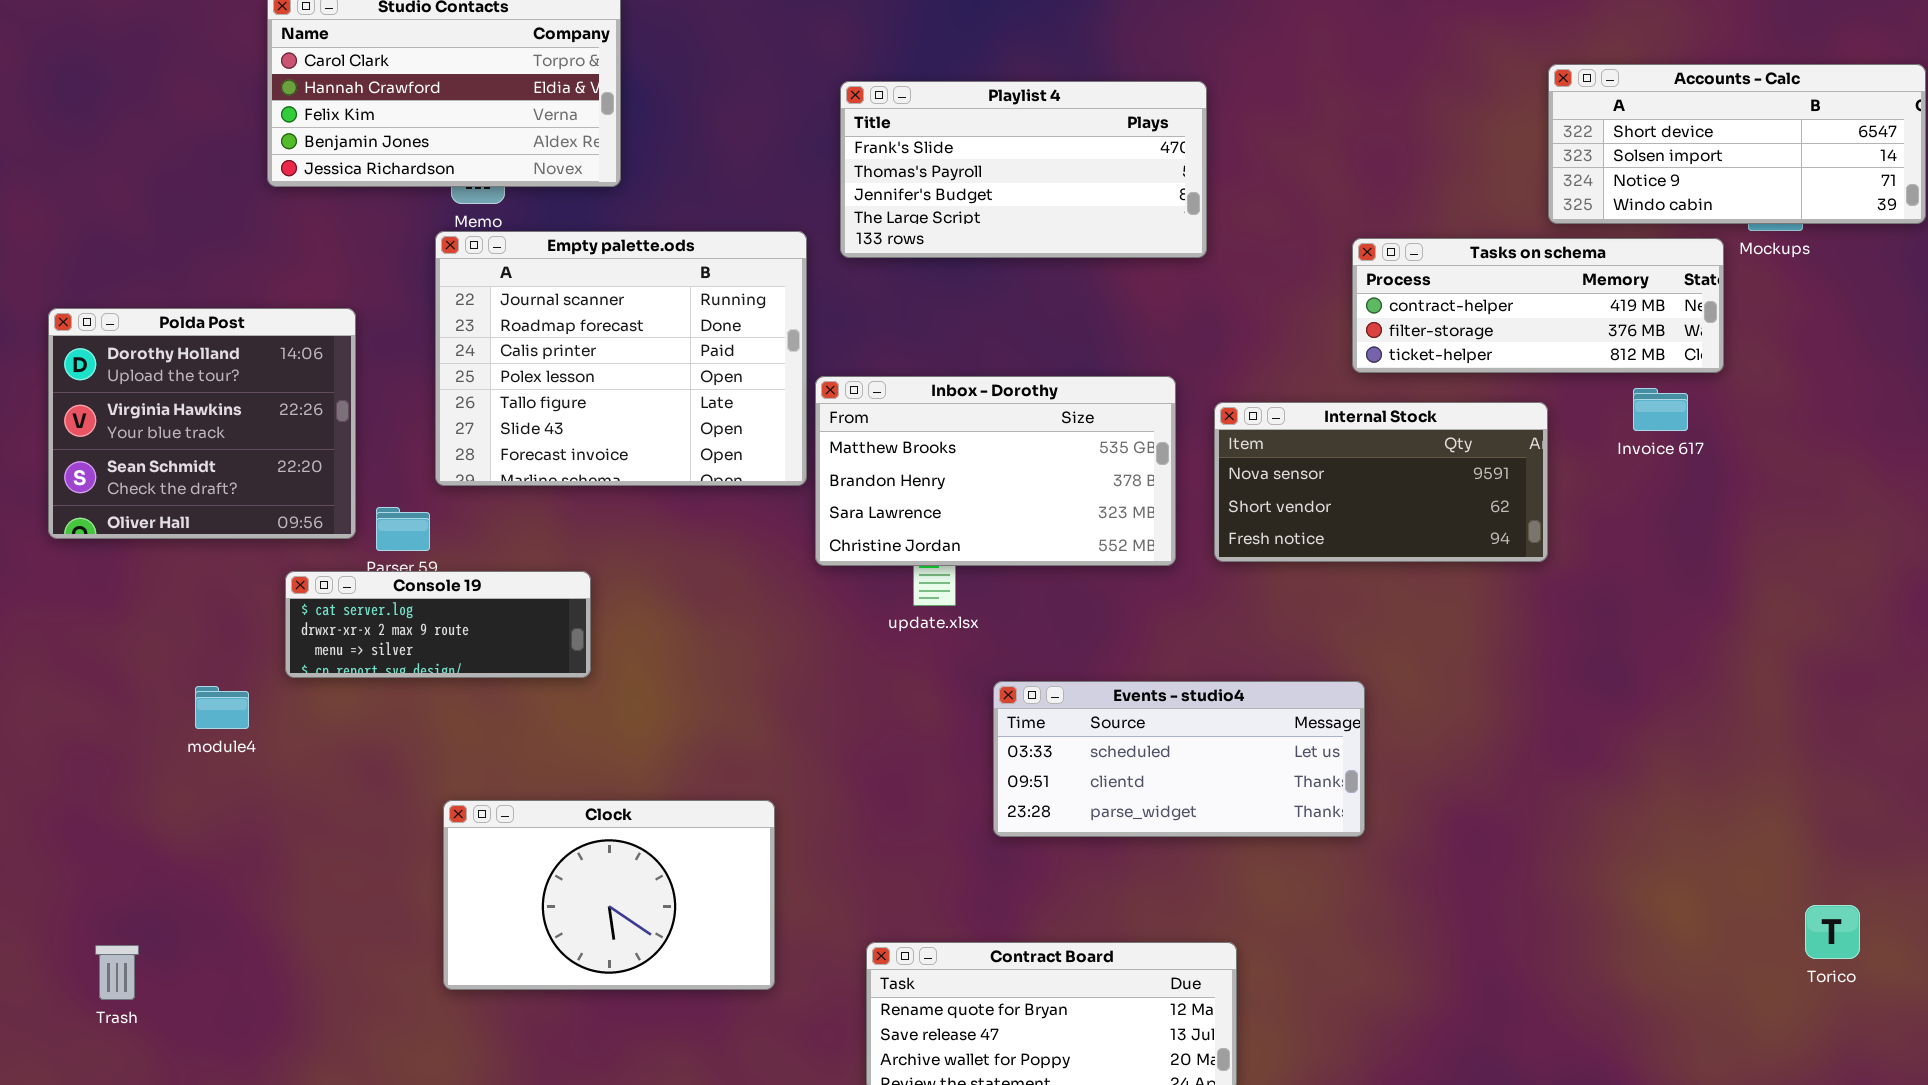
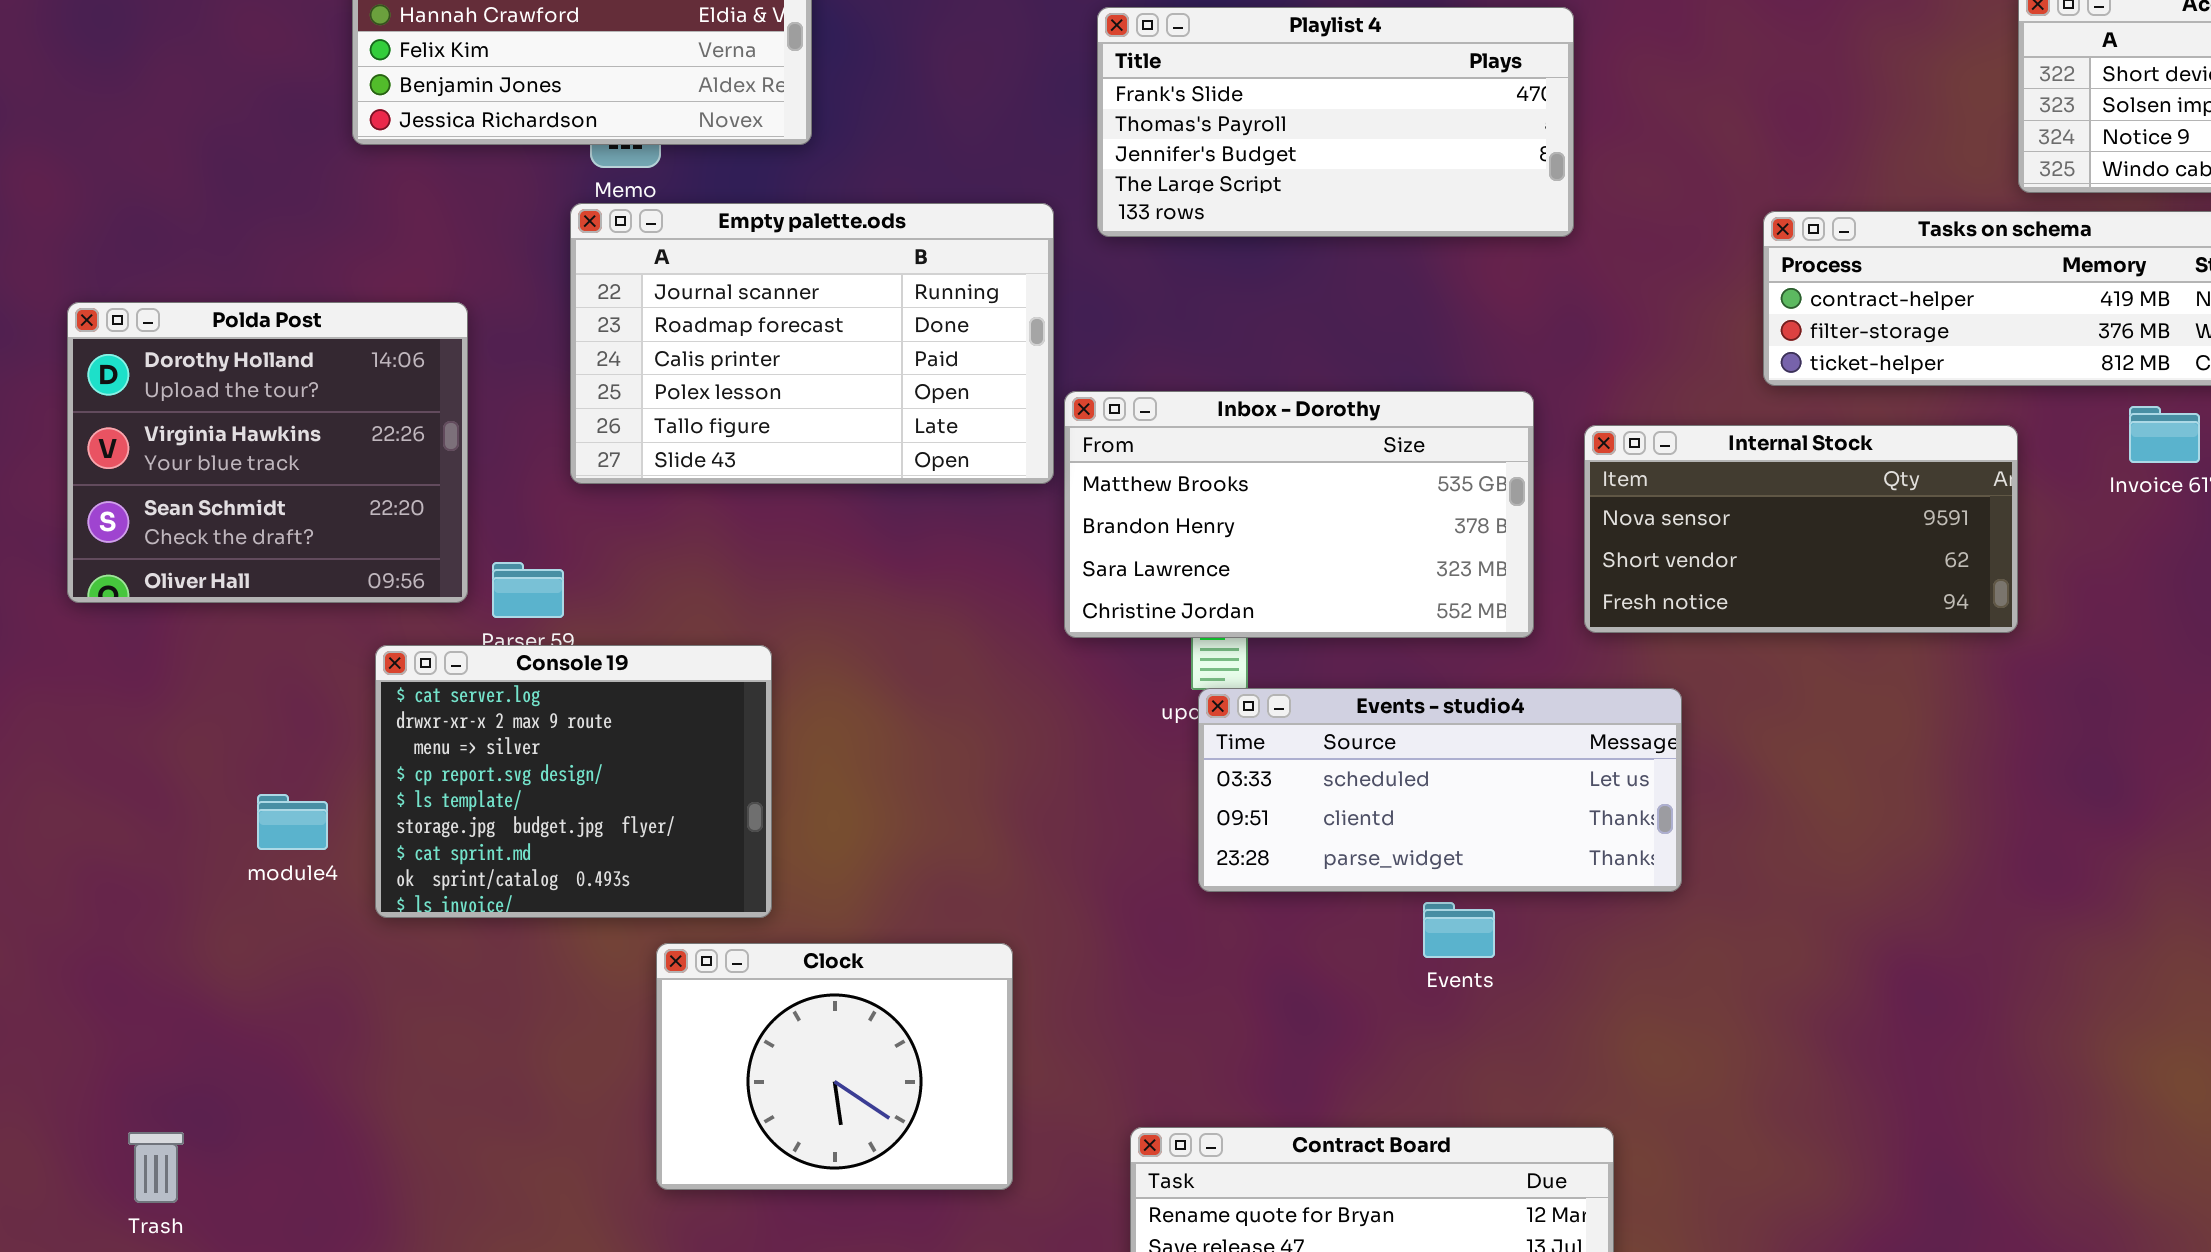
Empty palette.ods: [435,231,807,486] -> [570,203,1054,484], resized
Console 19: [285,571,591,678] -> [375,645,772,918], resized
Events - studio4: [993,681,1365,837] -> [1198,688,1682,892], moved
Clock: [443,800,775,990] -> [656,943,1013,1190], resized

